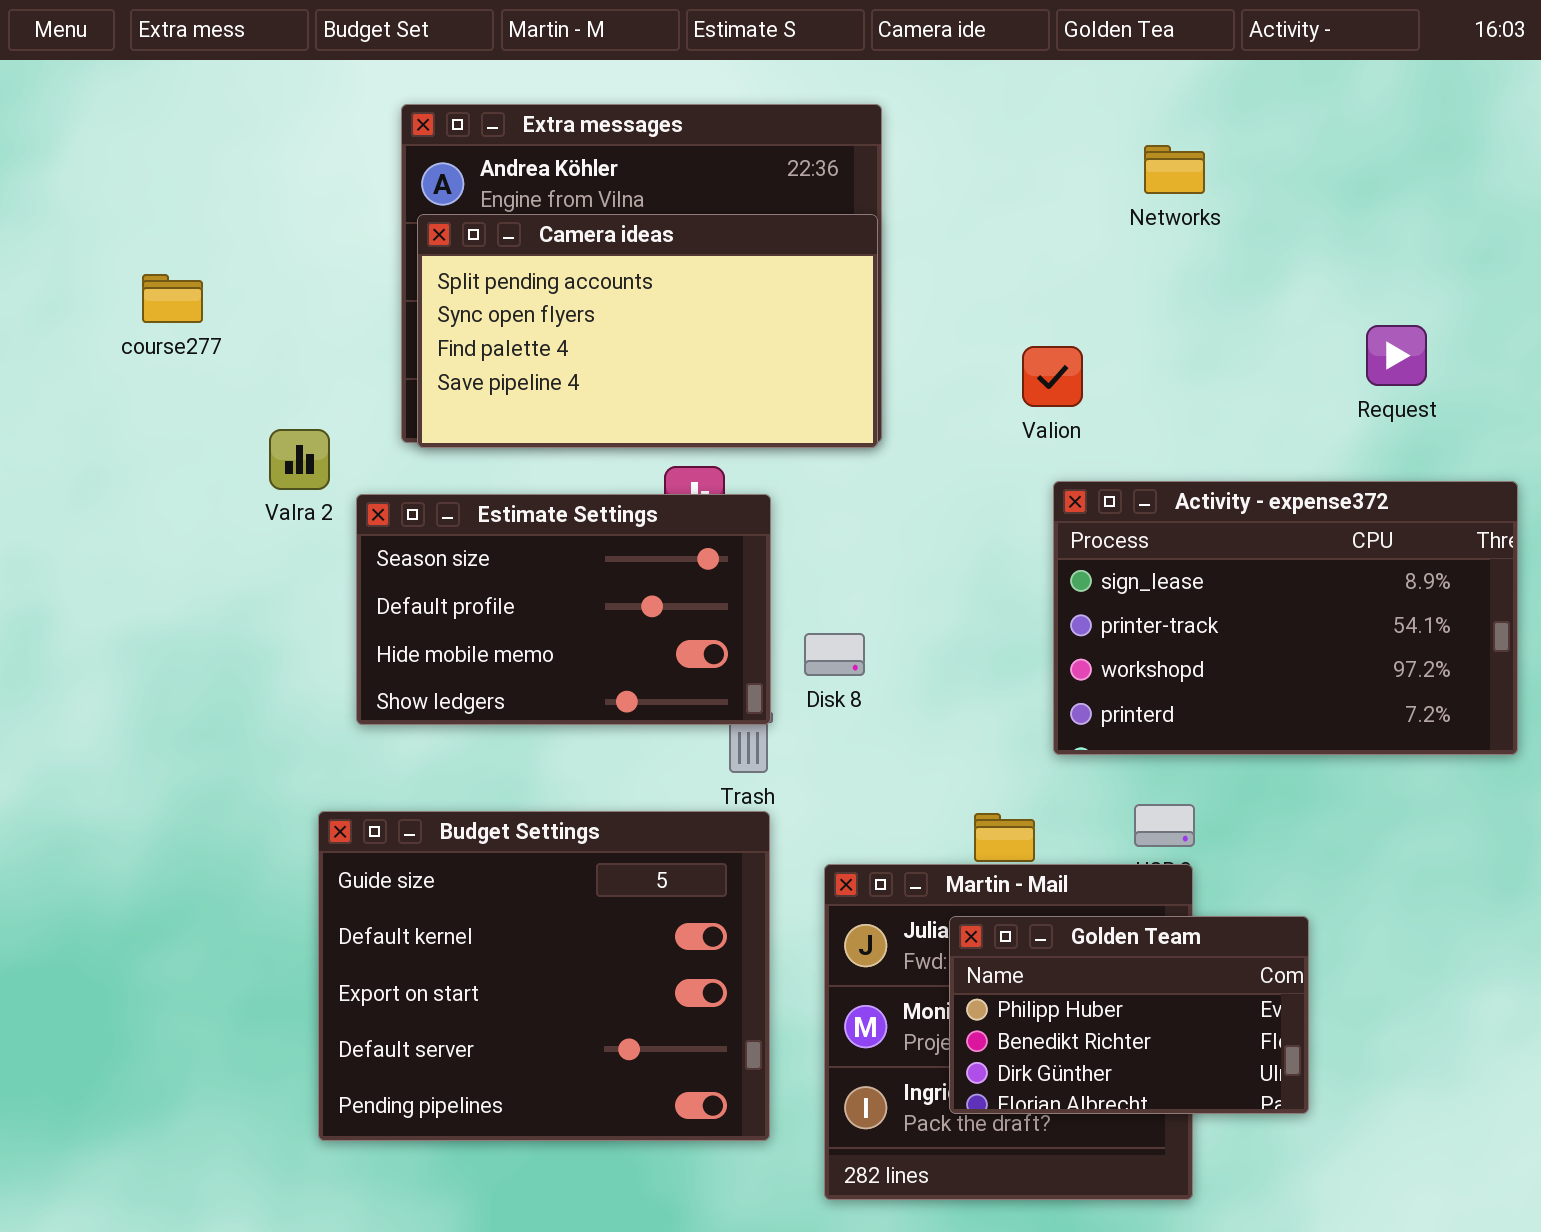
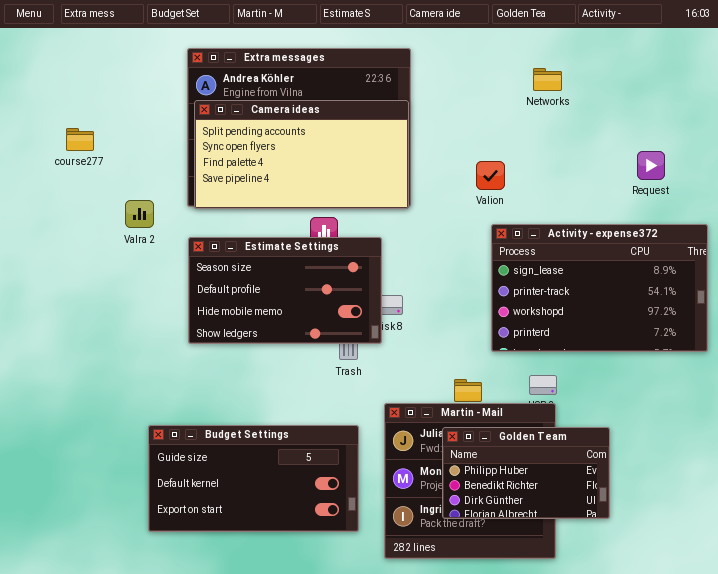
Estimate Settings: [356,494,771,725] -> [188,237,382,344], moved
Budget Settings: [318,811,770,1141] -> [148,425,359,532], resized

